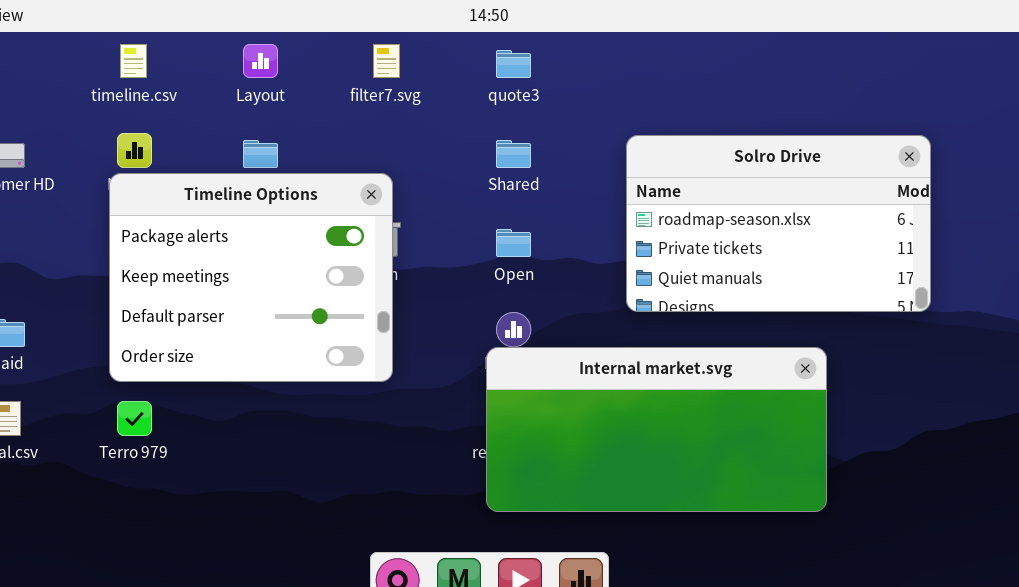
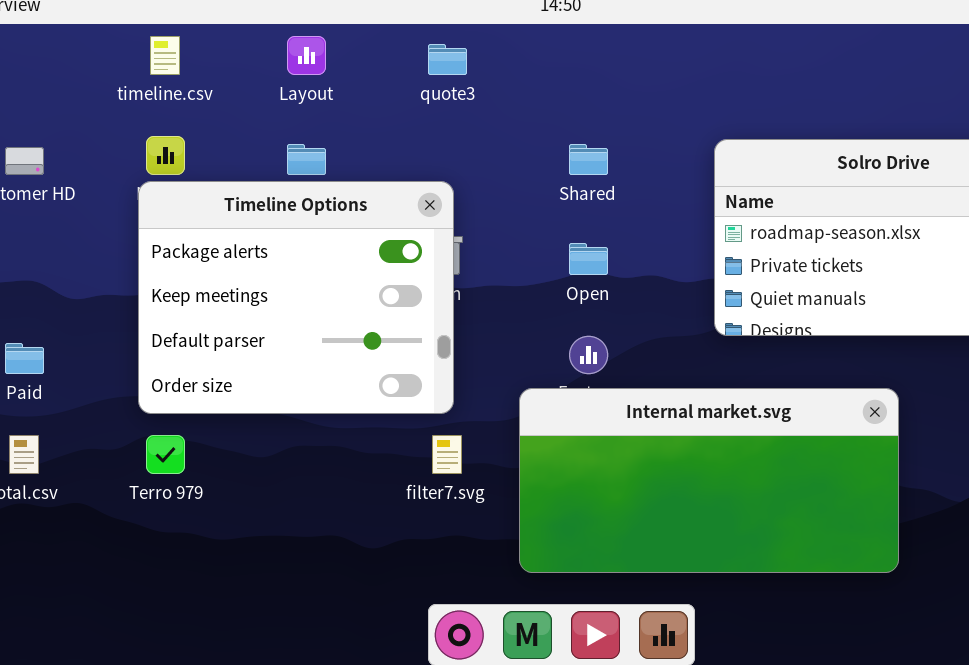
filter7.svg: [373,44,400,78] -> [432,435,462,474], moved
quote3: [496,50,531,78] -> [428,44,467,75], moved
Internal market.svg: [486,347,827,512] -> [519,388,899,573], moved

